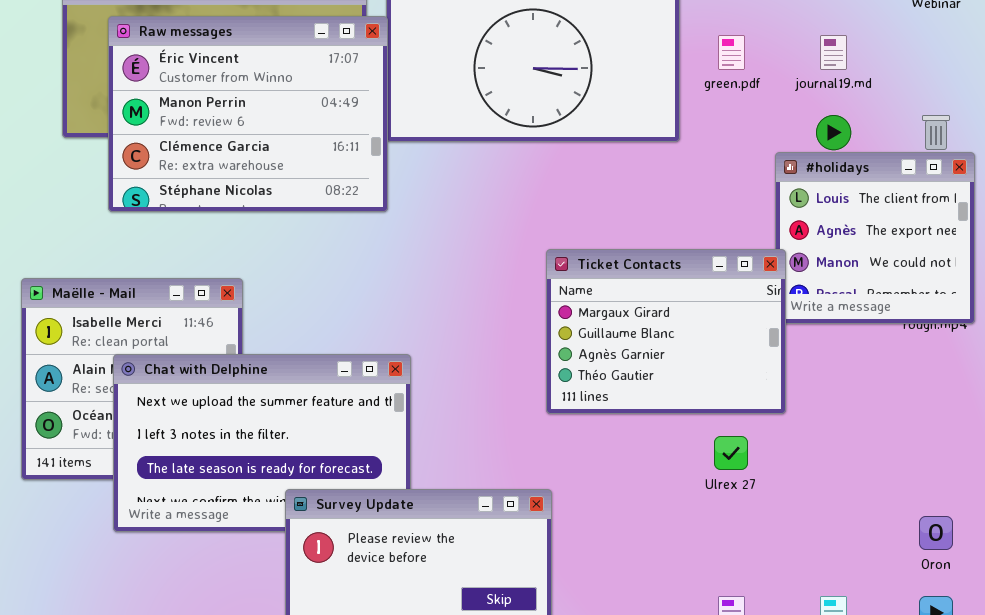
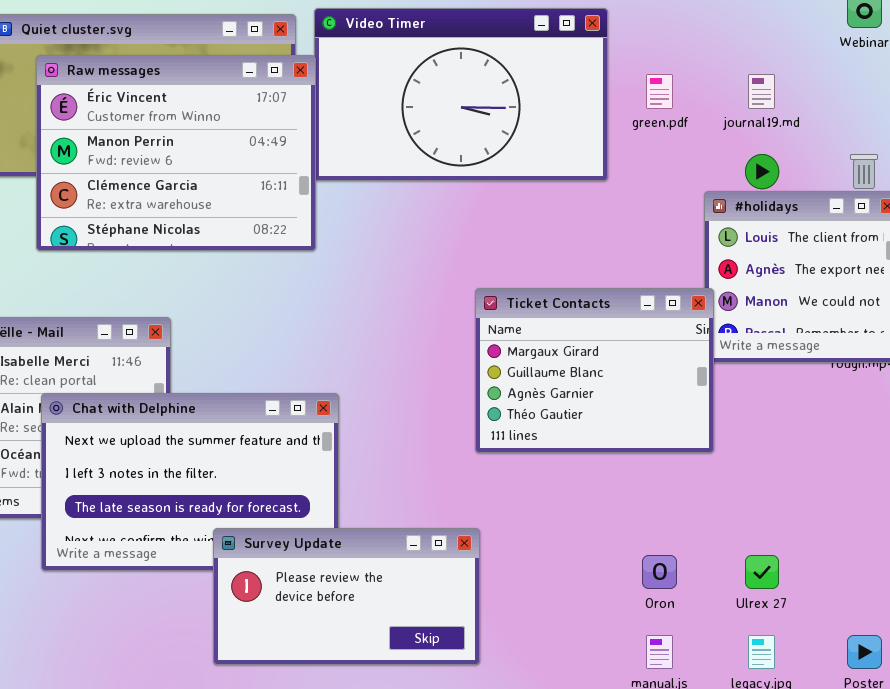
Ulrex 27: [714,436,748,470] -> [745,555,779,589], moved
Oron: [919,516,953,550] -> [642,555,677,589], moved

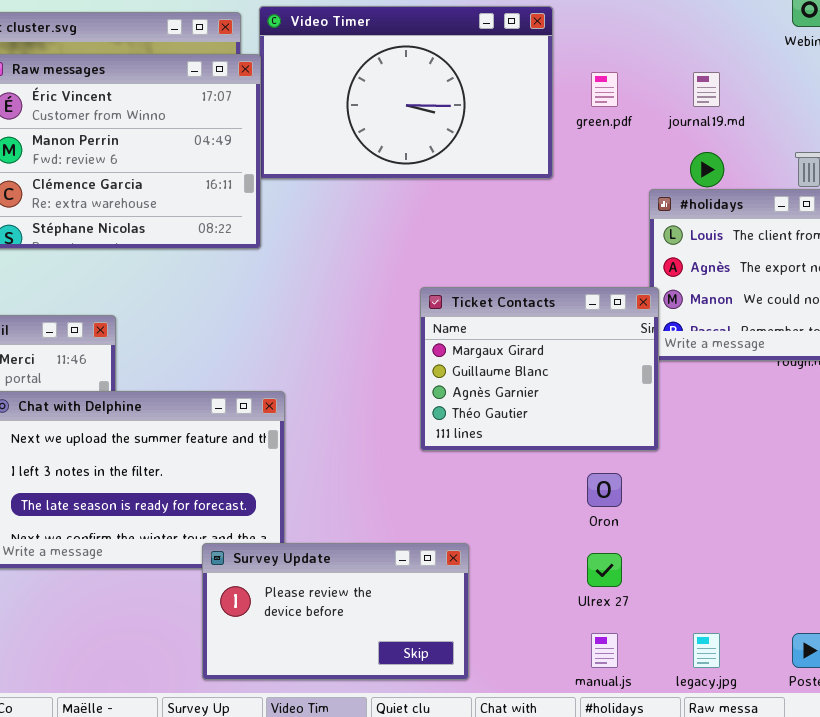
Survey Update: [213,528,480,665] -> [202,543,469,680], moved
Oron: [642,555,677,589] -> [587,473,622,507], moved
Ulrex 27: [745,555,779,589] -> [587,553,622,587], moved

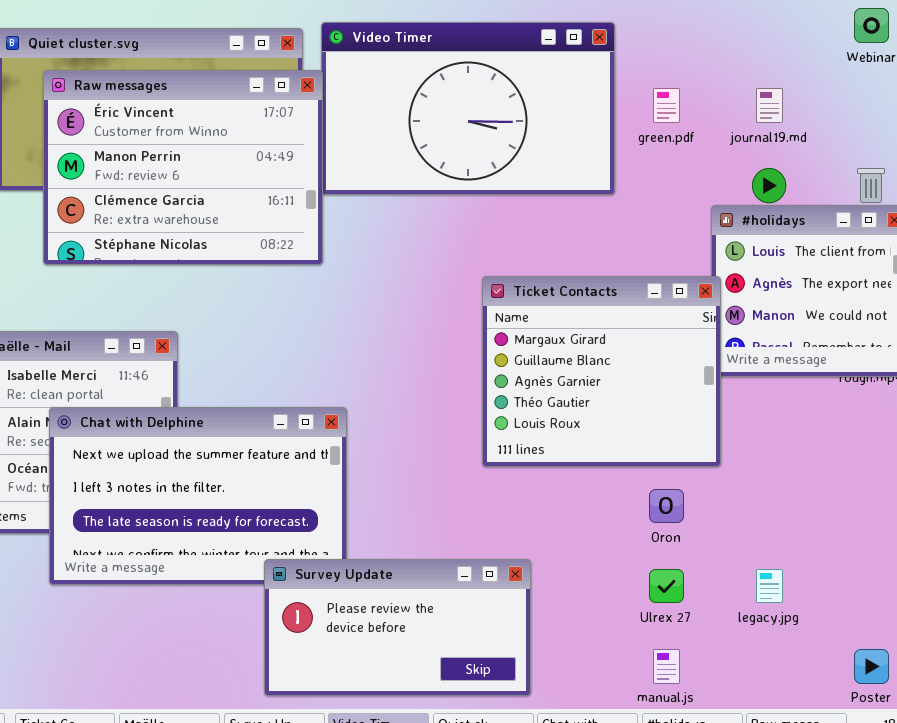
Ticket Contacts: [420,287,659,451] -> [482,276,721,467], resized
legacy.jpg: [693,633,720,668] -> [756,569,783,603], moved

